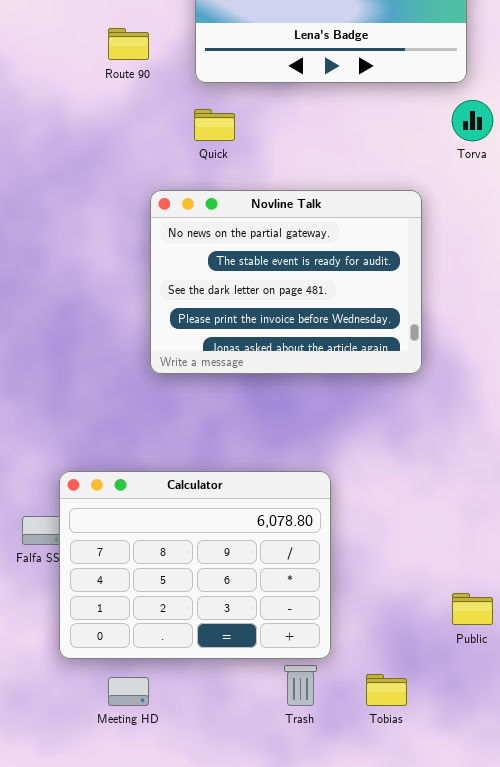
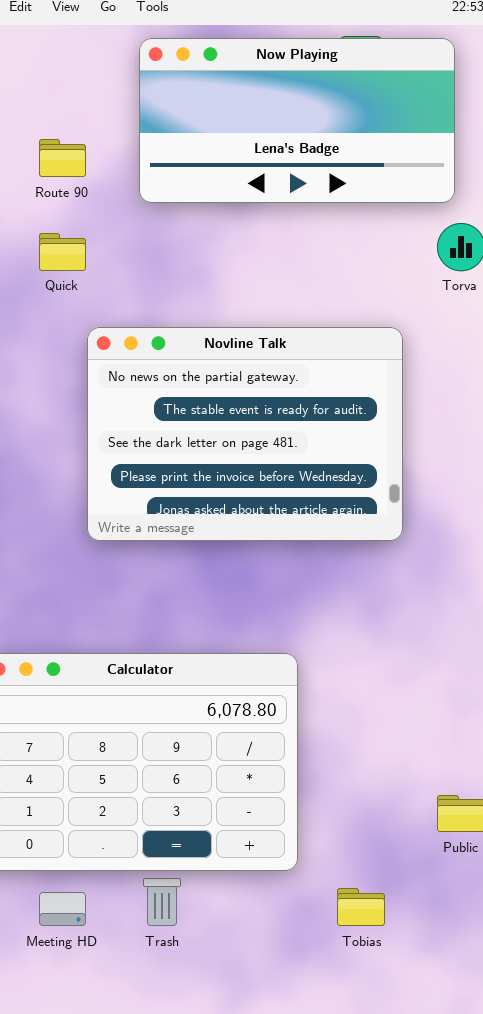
Quick: [194,109,235,141] -> [39,233,86,271], moved
Trash: [284,665,317,706] -> [143,878,181,926], moved

